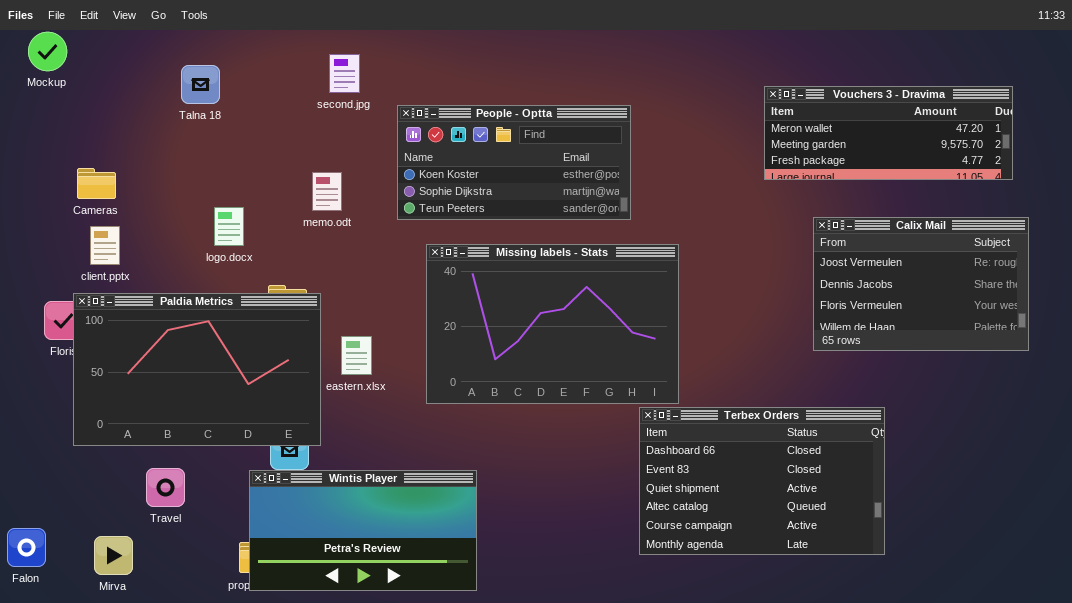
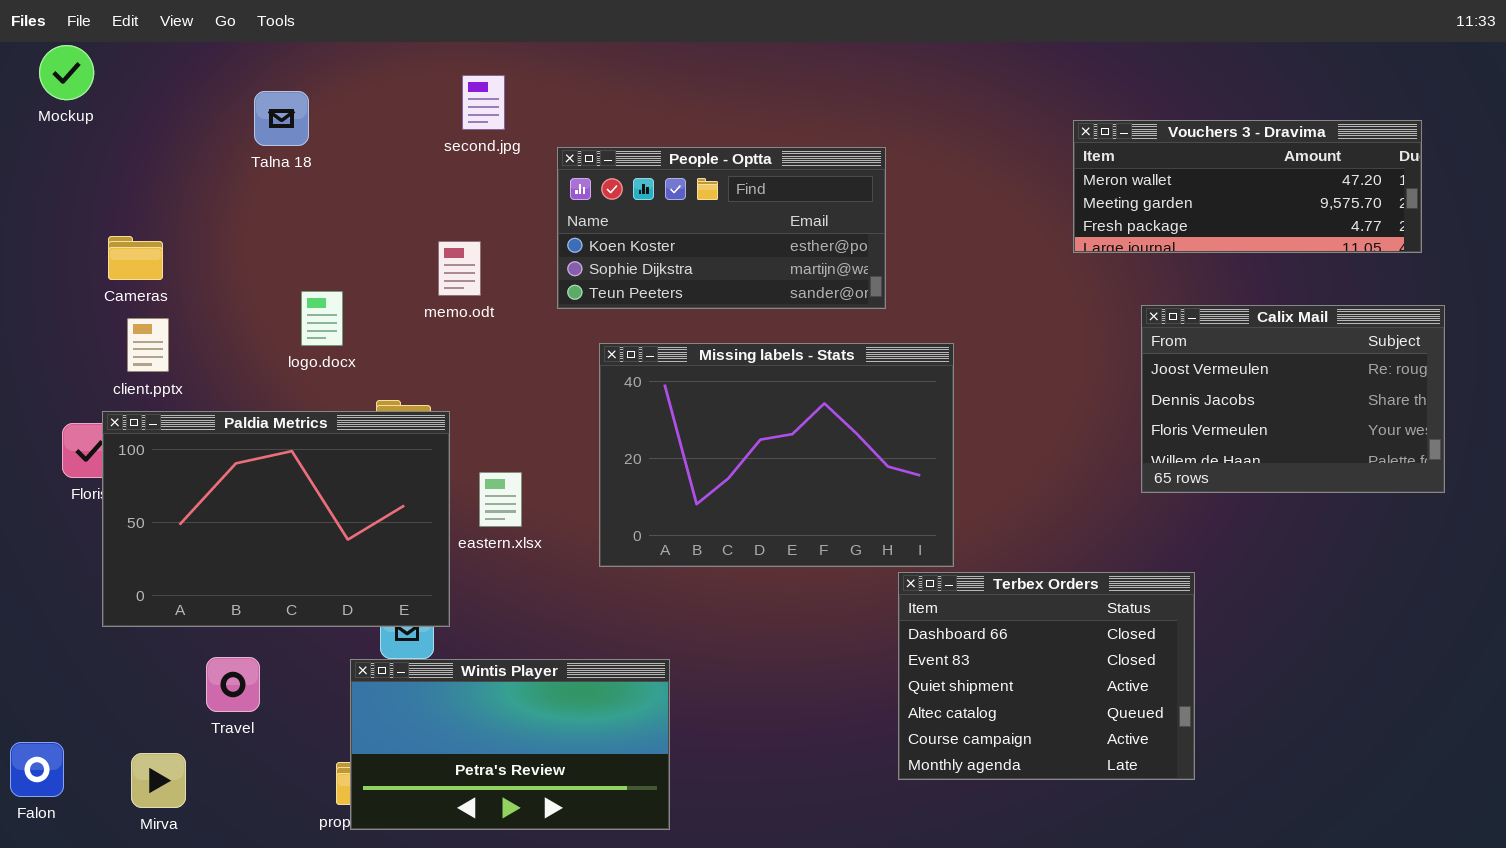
Terbex Orders: [639,407,885,555] -> [898,572,1195,780], resized

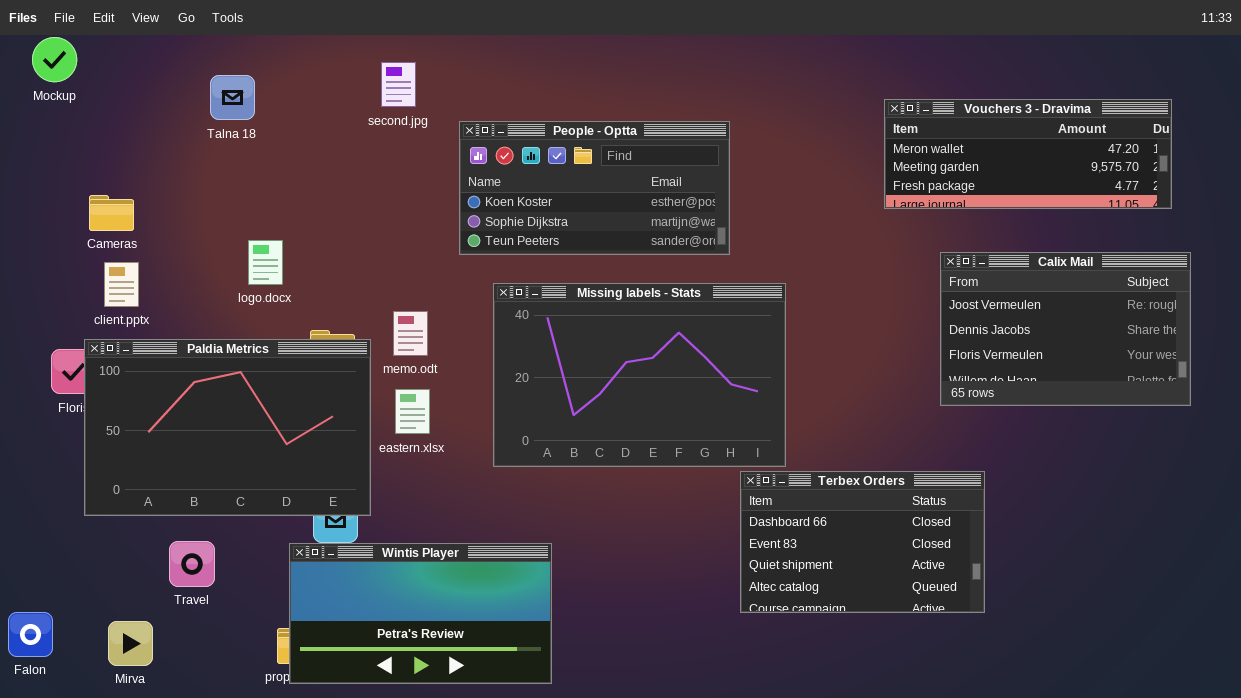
memo.odt: [438,241,481,296] -> [393,311,428,356], moved
Terbex Orders: [898,572,1195,780] -> [740,471,985,613], resized

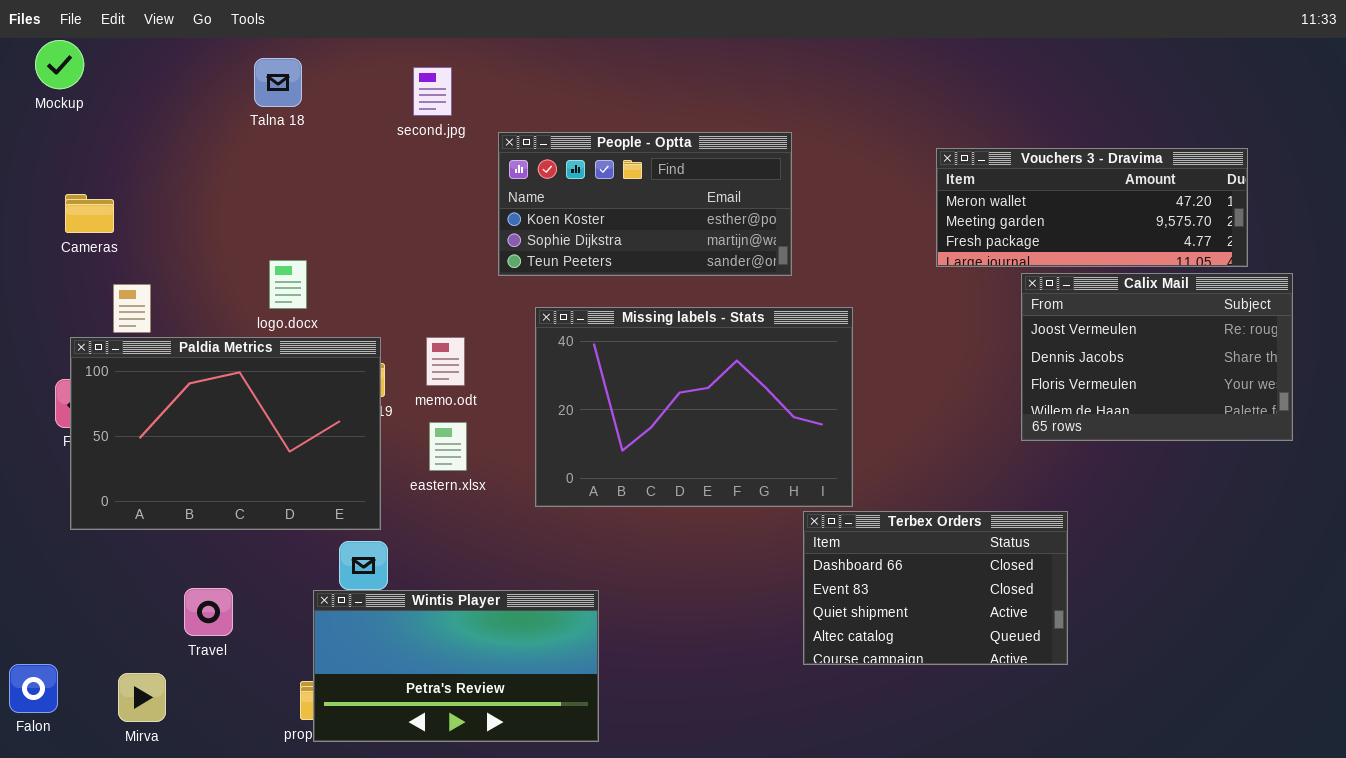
Talna 18: [210,75,255,120] -> [254,58,302,107], moved
Vouchers 3 - Dravima: [884,99,1172,209] -> [936,148,1248,267], moved
Cameras: [89,195,134,231] -> [65,194,114,233], moved
Paldia Metrics: [84,339,371,516] -> [70,337,381,530], moved

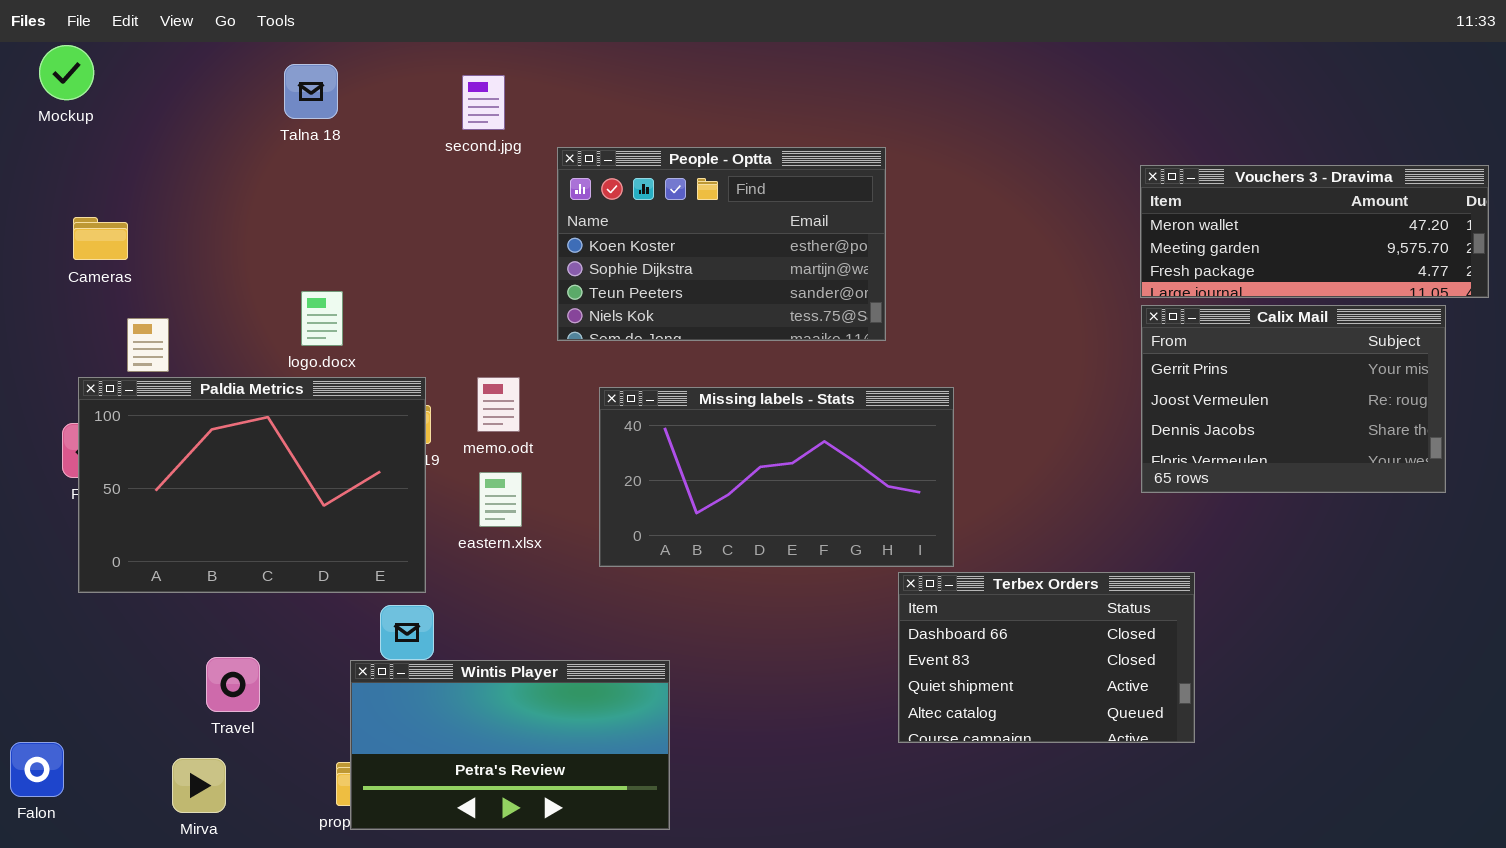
People - Optta: [498,132,792,276] -> [557,147,886,341], resized
Vouchers 3 - Dravima: [936,148,1248,267] -> [1140,165,1489,298], moved
Calix Mail: [1021,273,1293,441] -> [1141,305,1446,493], scrolled up 1 row
Missing labels - Stats: [535,307,853,507] -> [599,387,954,567], resized
Mirva: [118,673,166,722] -> [172,758,226,813], moved

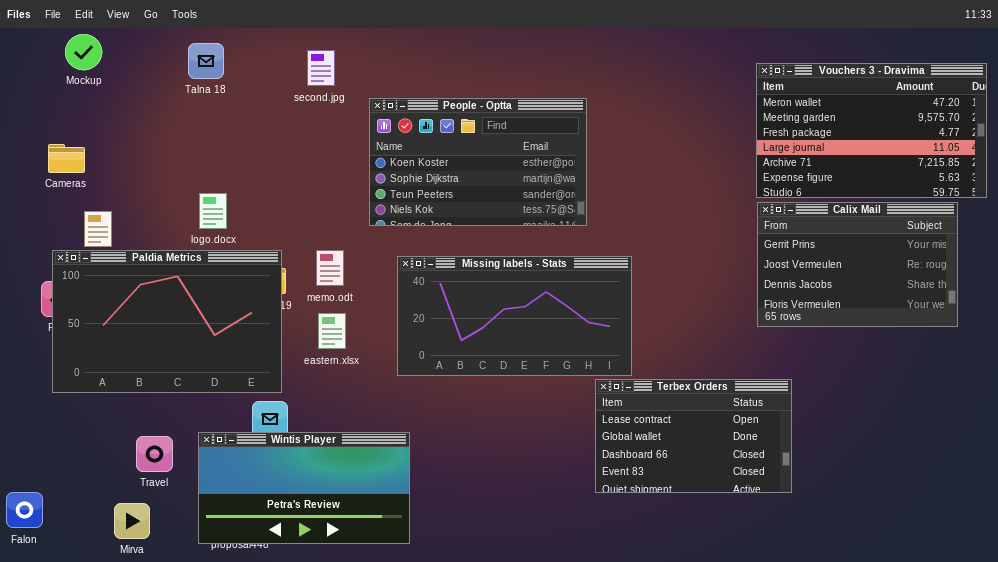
Mockup: [39,45,94,100] -> [65,34,102,70], moved
Vouchers 3 - Dravima: [1140,165,1489,298] -> [756,63,987,198], resized
Terbex Orders: [898,572,1195,743] -> [595,379,792,493], scrolled up 2 rows
Wintis Player: [350,660,670,830] -> [198,432,410,544], moved

